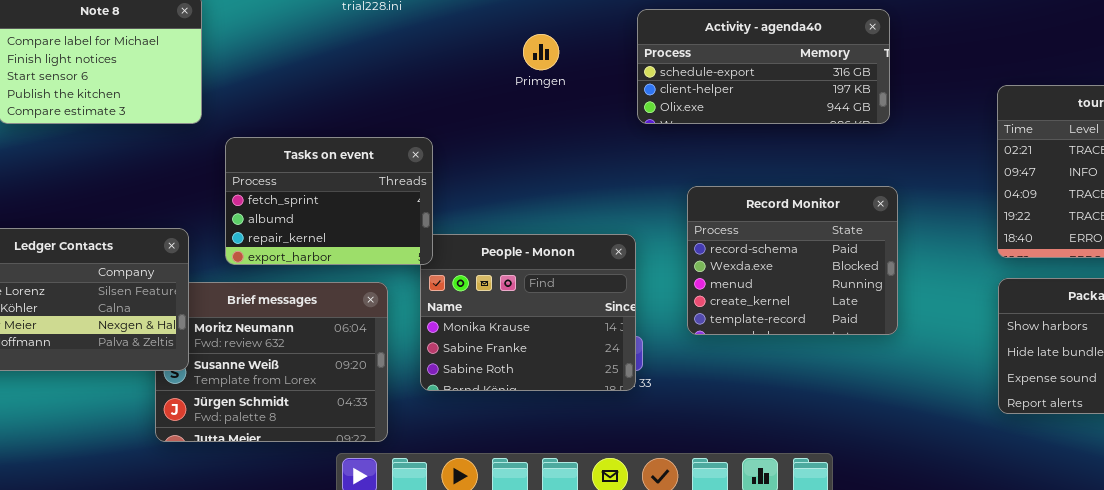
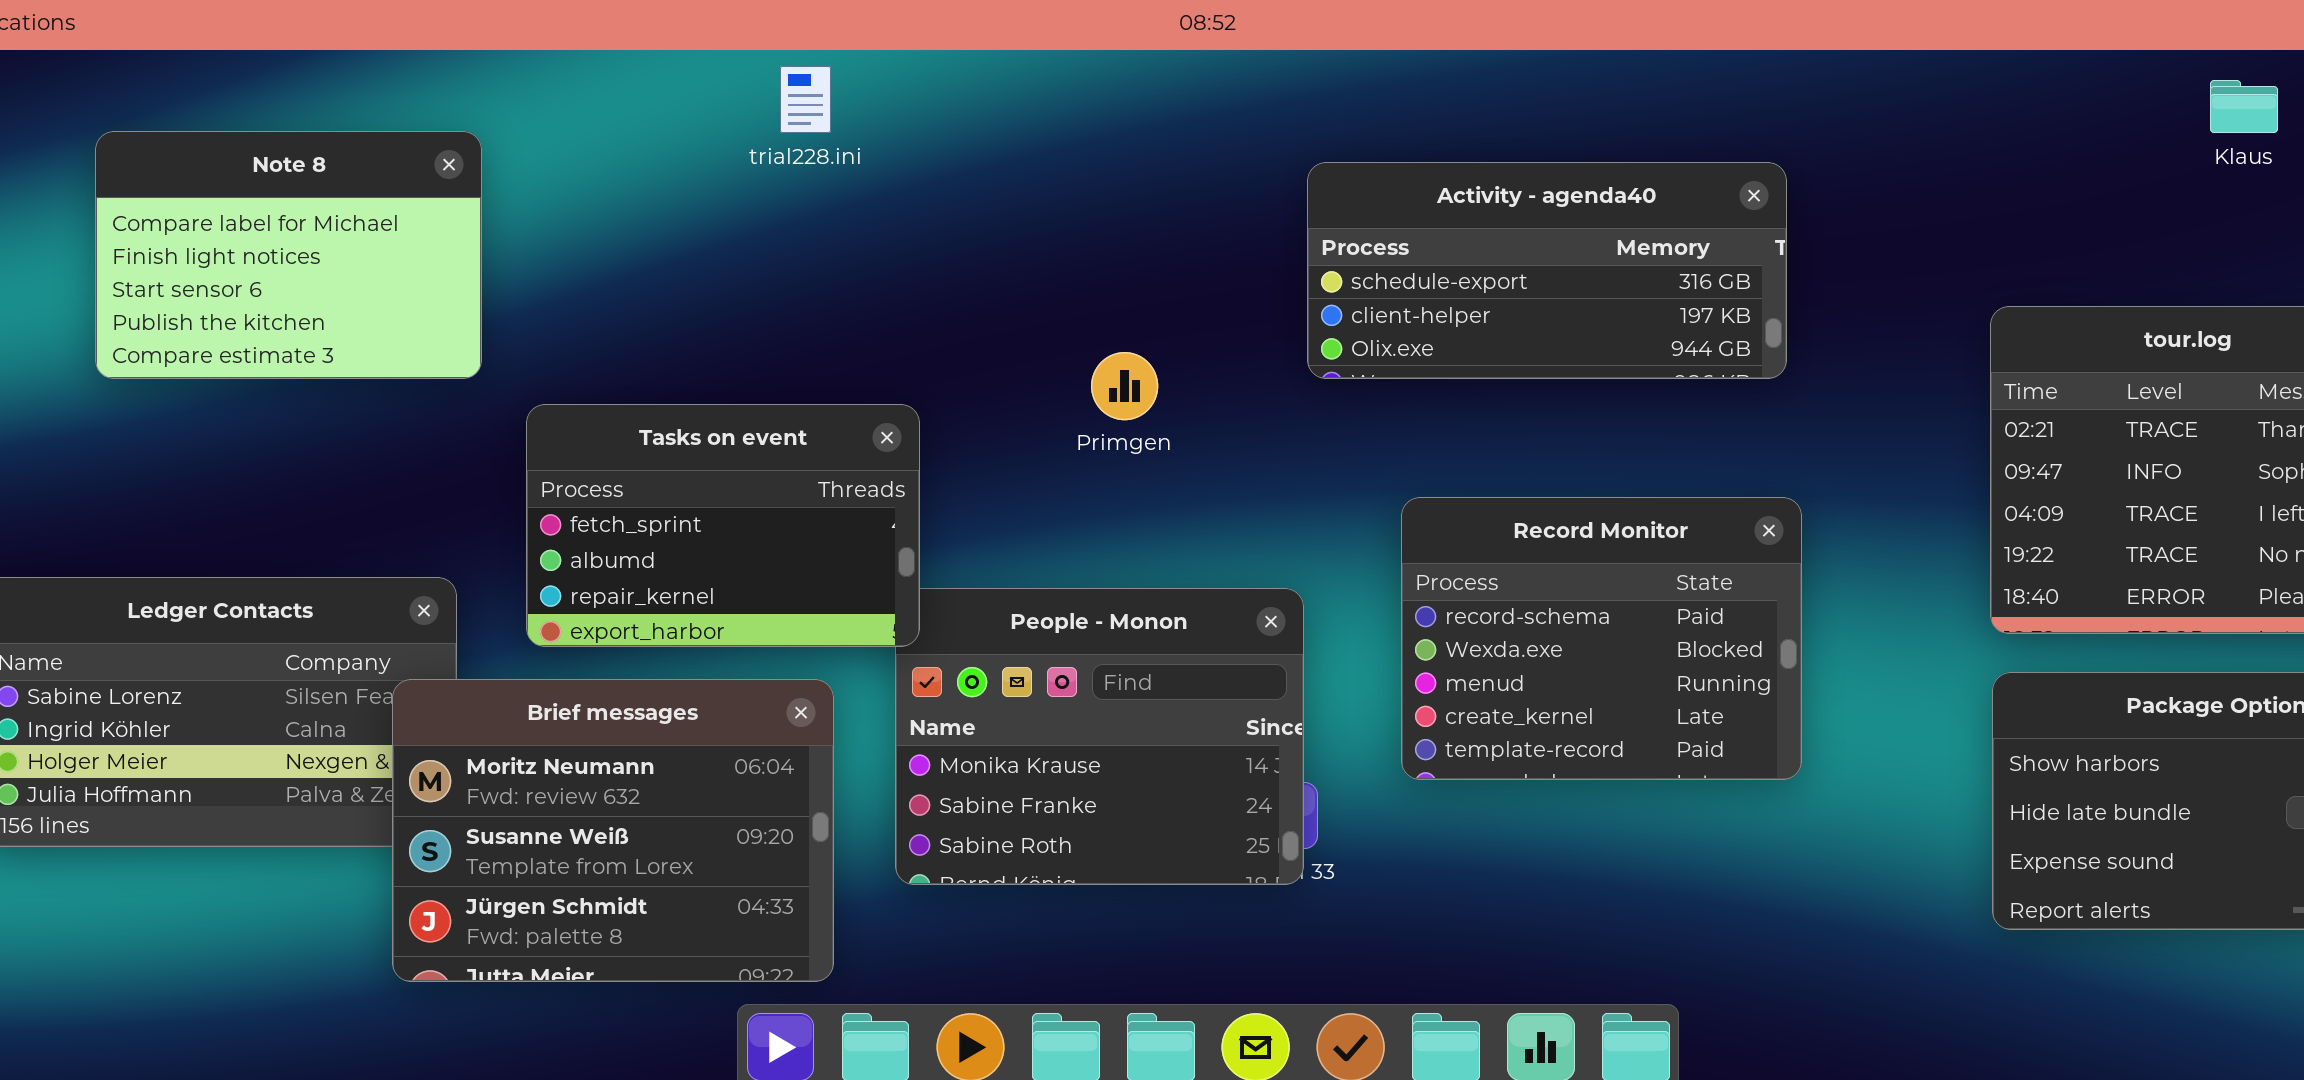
Primgen: [523,34,559,70] -> [1091,352,1158,420], moved
Brief messages: [155,282,388,442] -> [392,679,834,982], raised

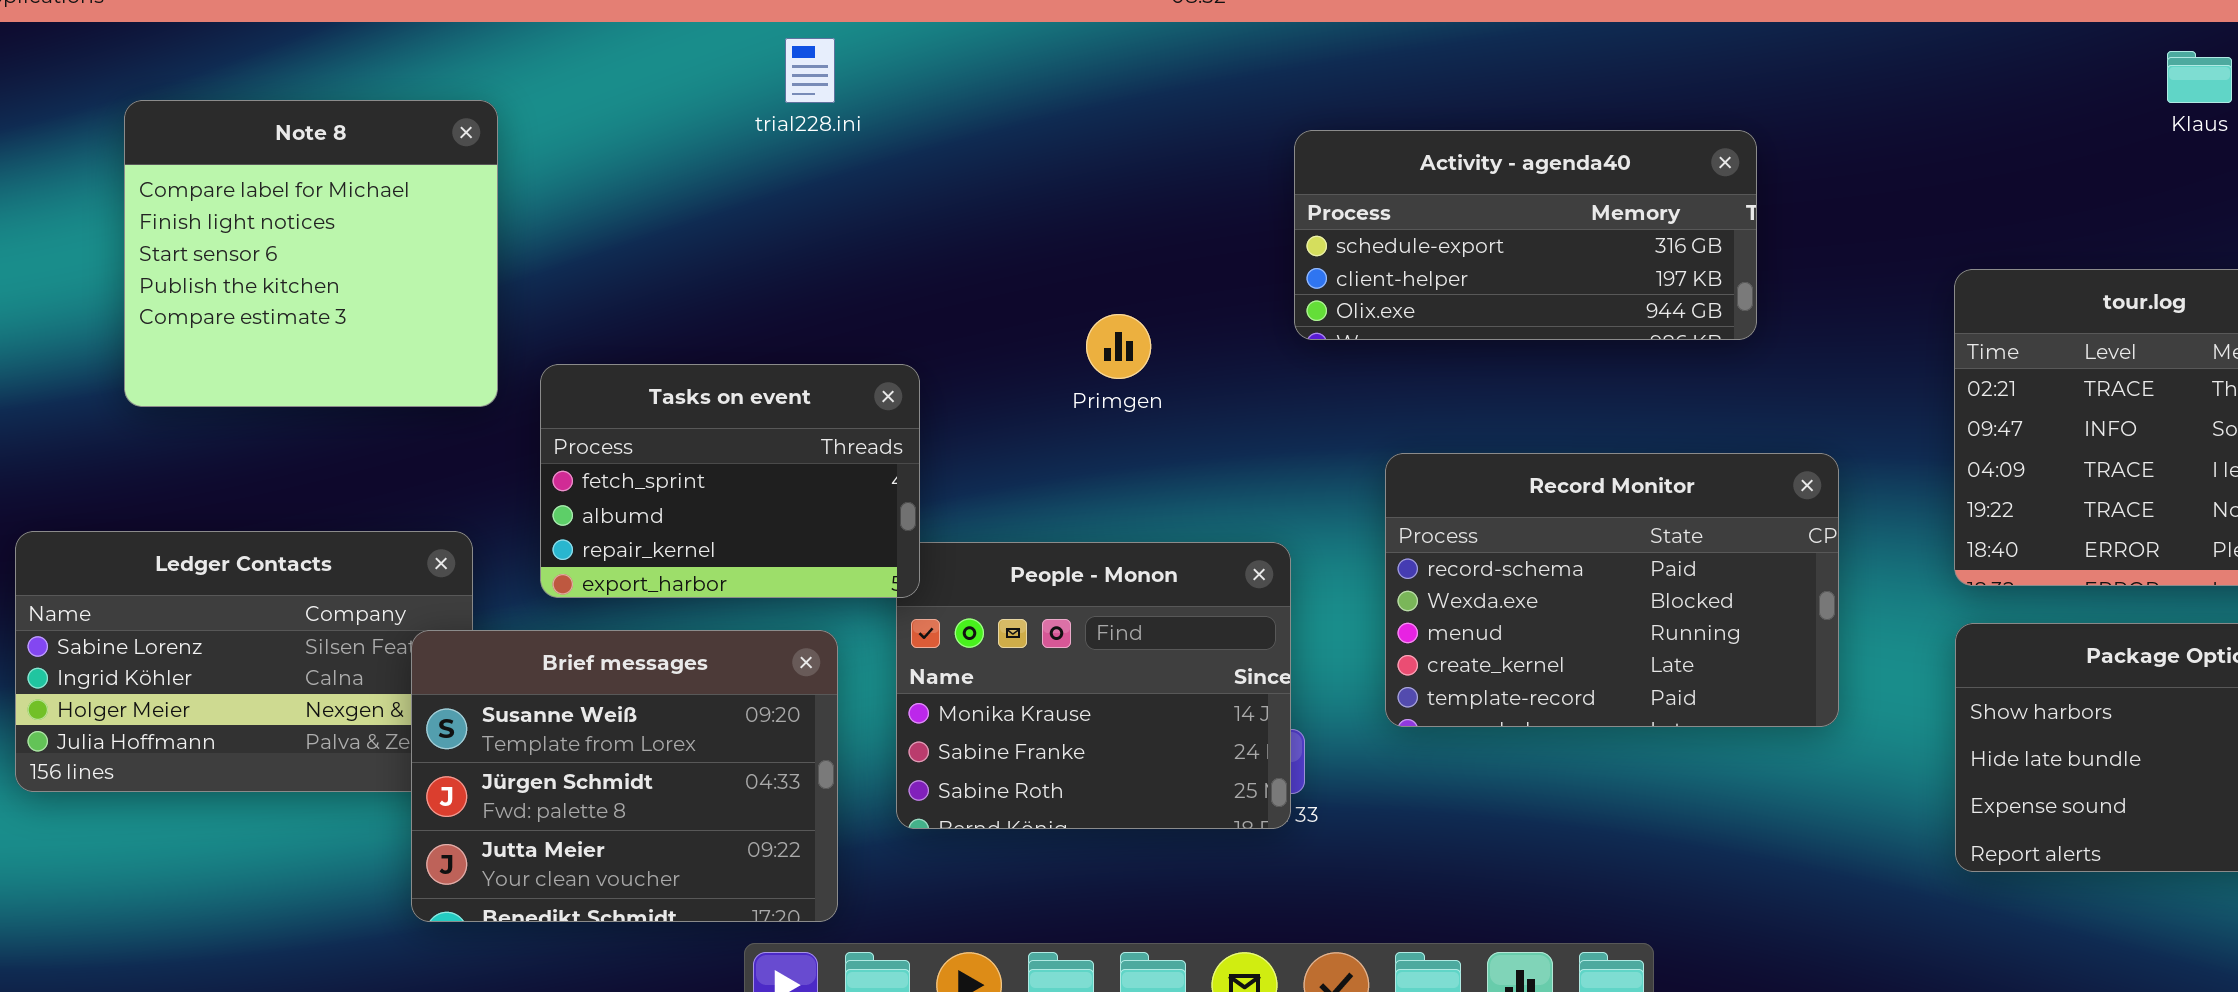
Note 8: [95,131,482,379] -> [124,100,498,407], resized
Record Monitor: [1401,497,1802,780] -> [1385,453,1839,727], resized
Brief messages: [392,679,834,982] -> [411,630,838,922], scrolled down 1 row

